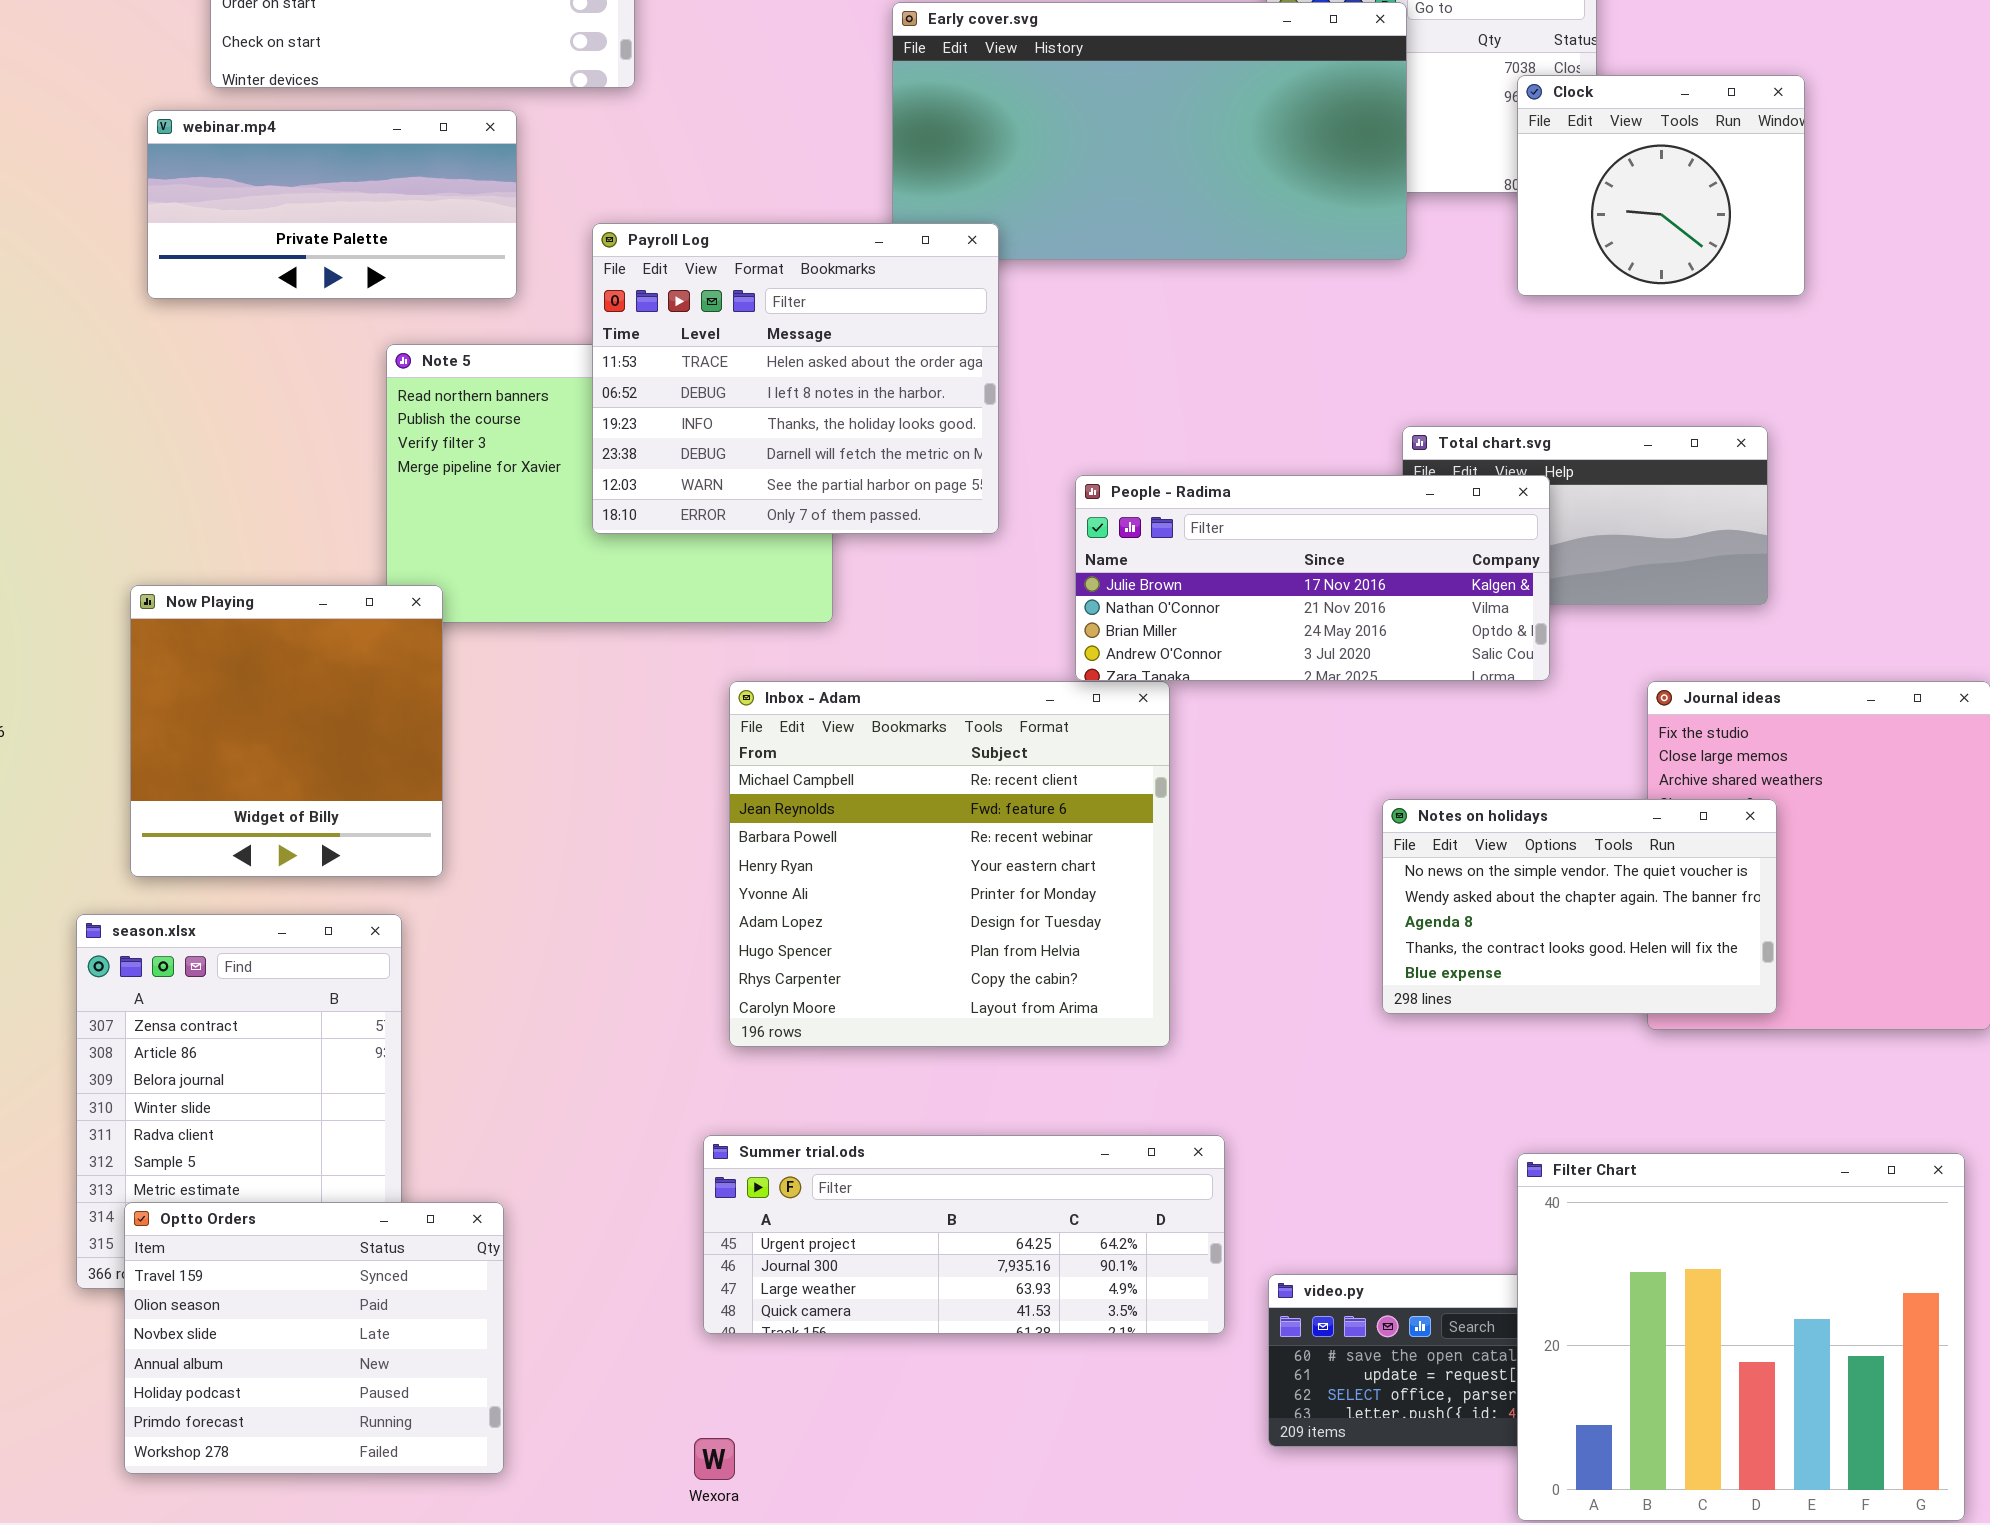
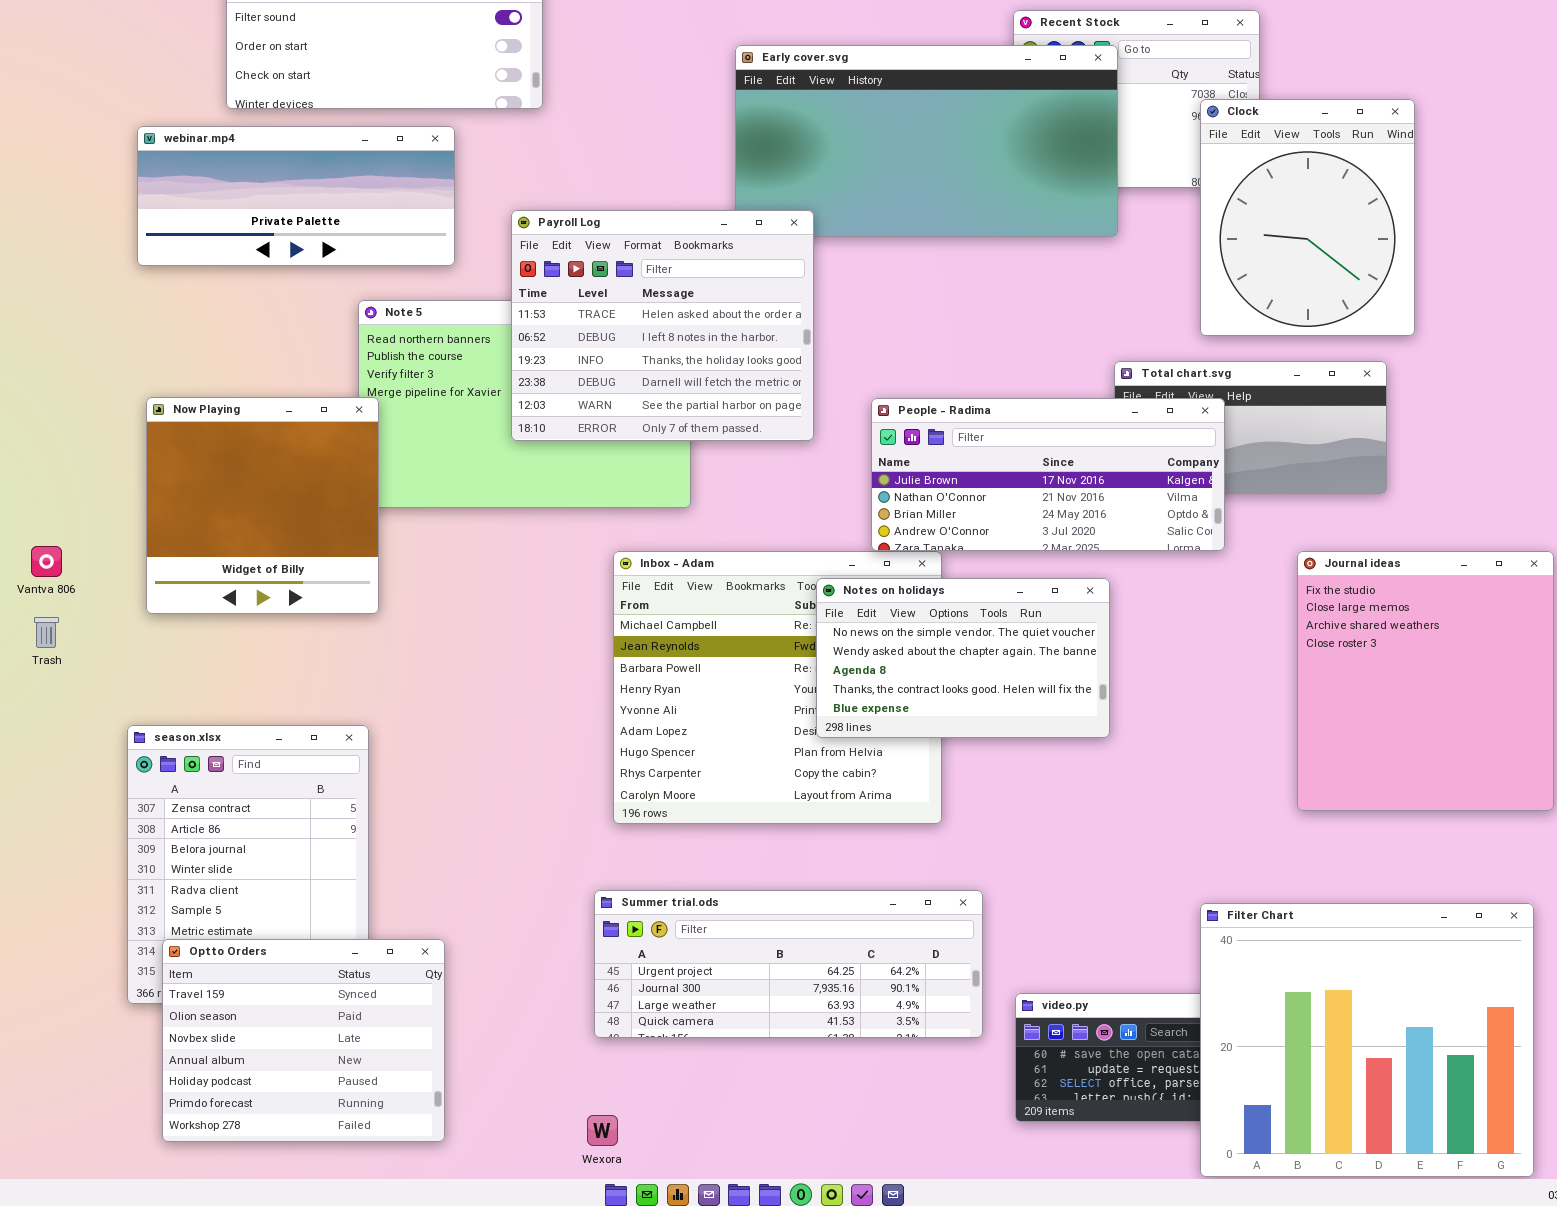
Clock: [1517,75,1805,296] -> [1200,99,1415,336], resized
webinar.mp4: [147,110,517,299] -> [137,126,455,266], resized
Now Playing: [130,585,443,877] -> [146,397,379,614], moved
Notes on holidays: [1382,799,1777,1014] -> [816,578,1110,738], moved

